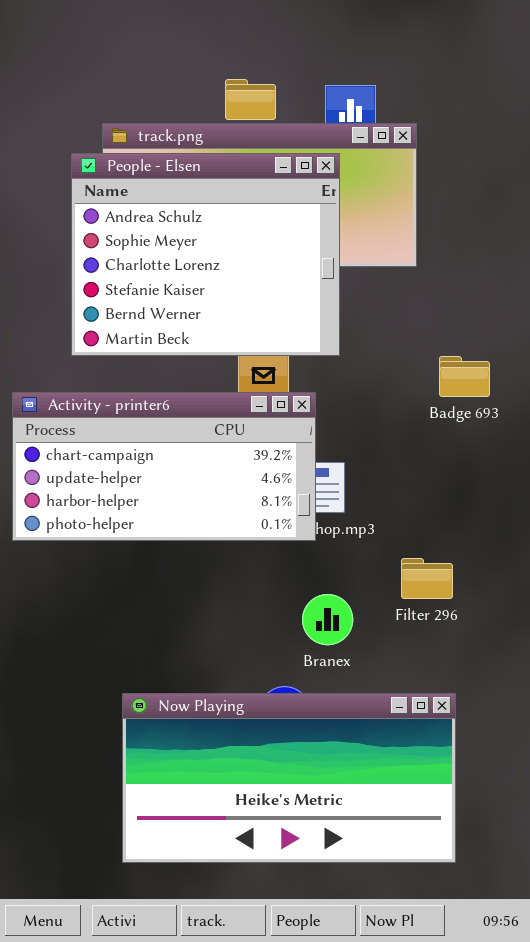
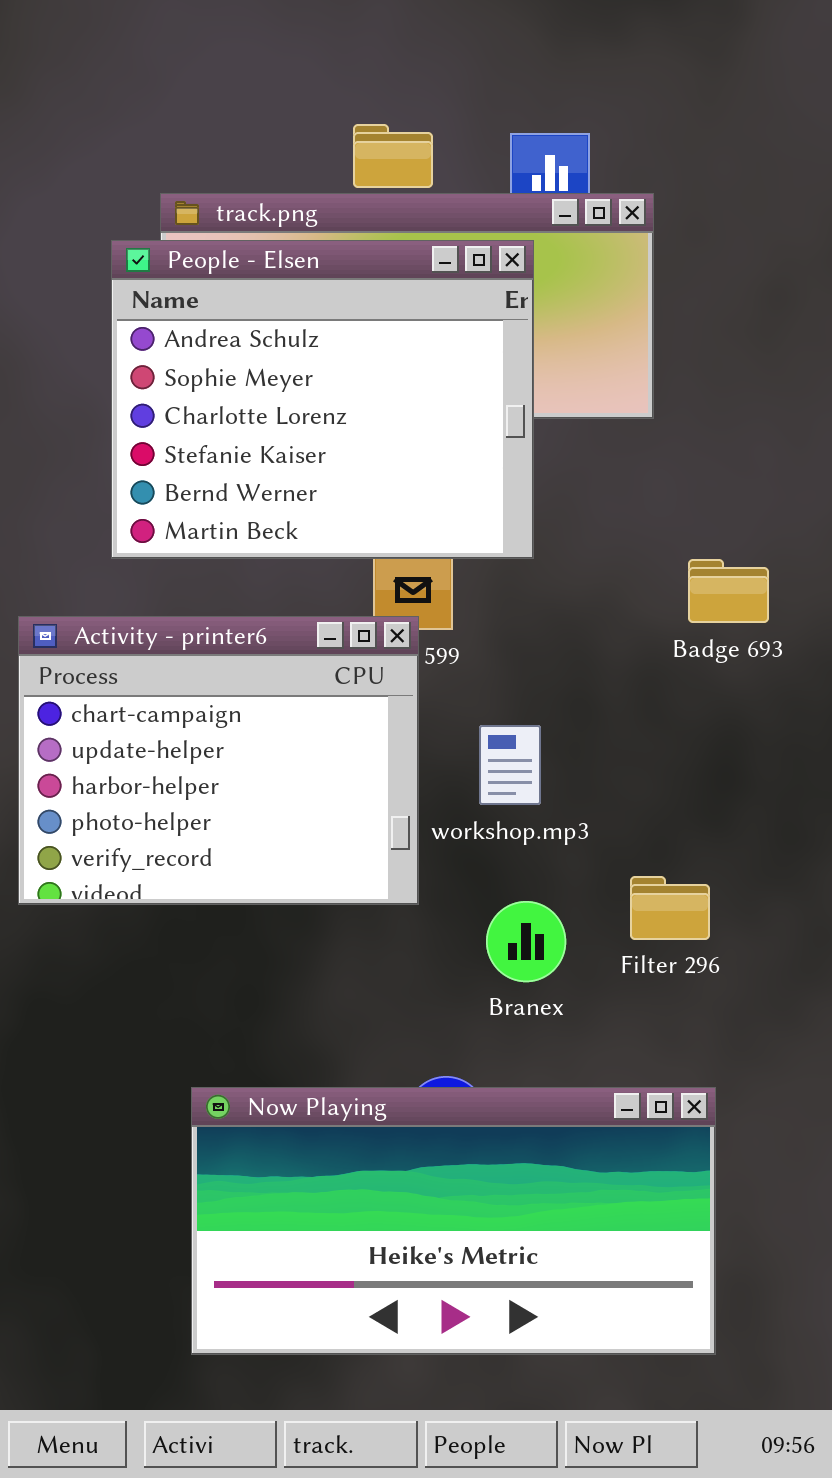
Activity - printer6: [12,392,316,541] -> [18,616,419,905], resized
Branex: [302,594,353,645] -> [486,901,566,982], moved

